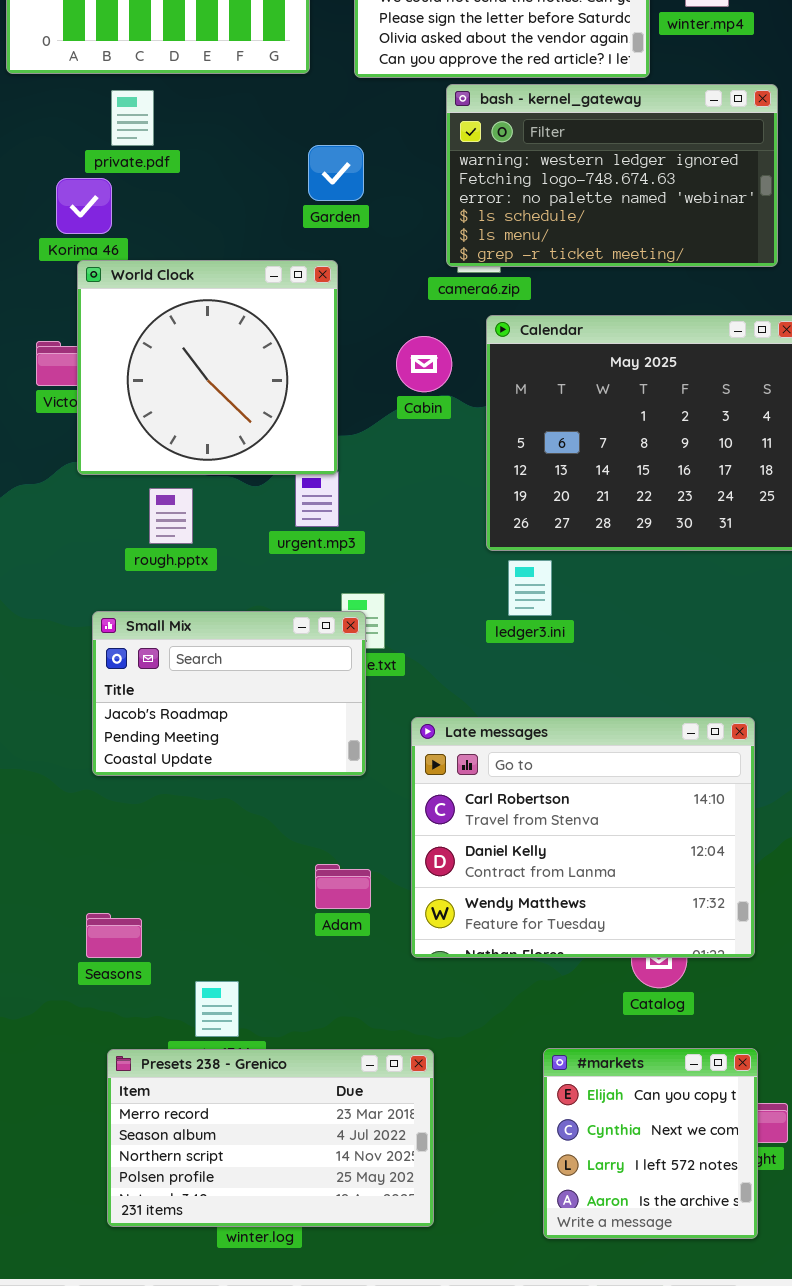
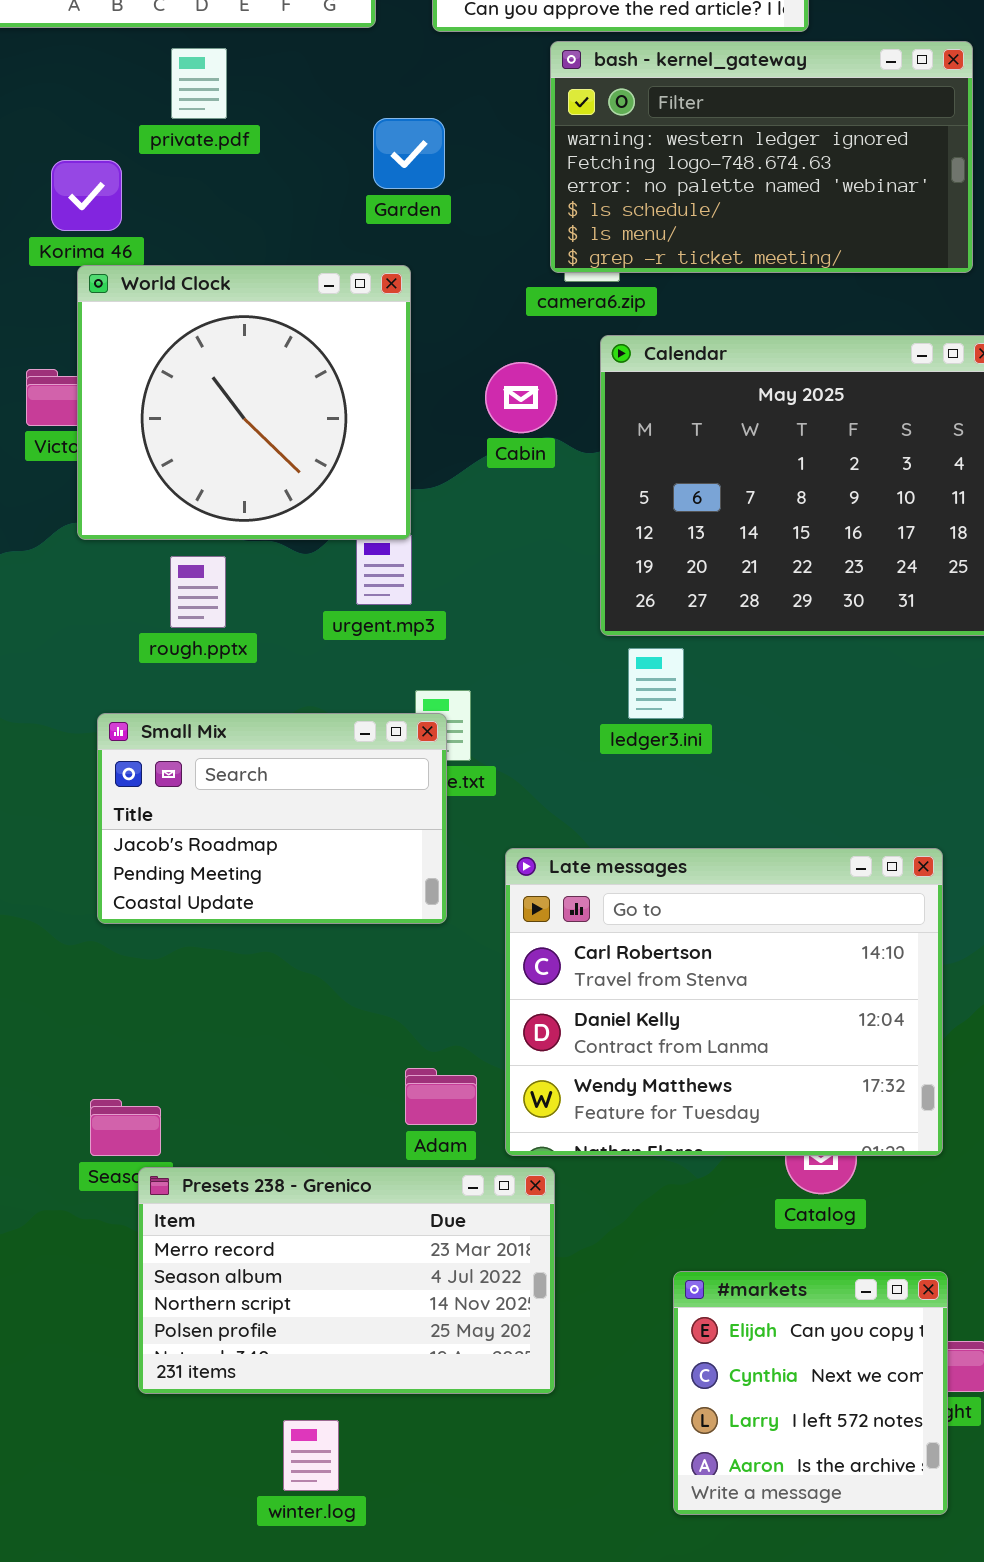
private.pdf: [111,90,154,146] -> [171,48,227,119], moved
Adam: [315,864,371,909] -> [405,1068,477,1125], moved
Presets 238 - Grenico: [107,1049,434,1227] -> [138,1167,555,1394], moved

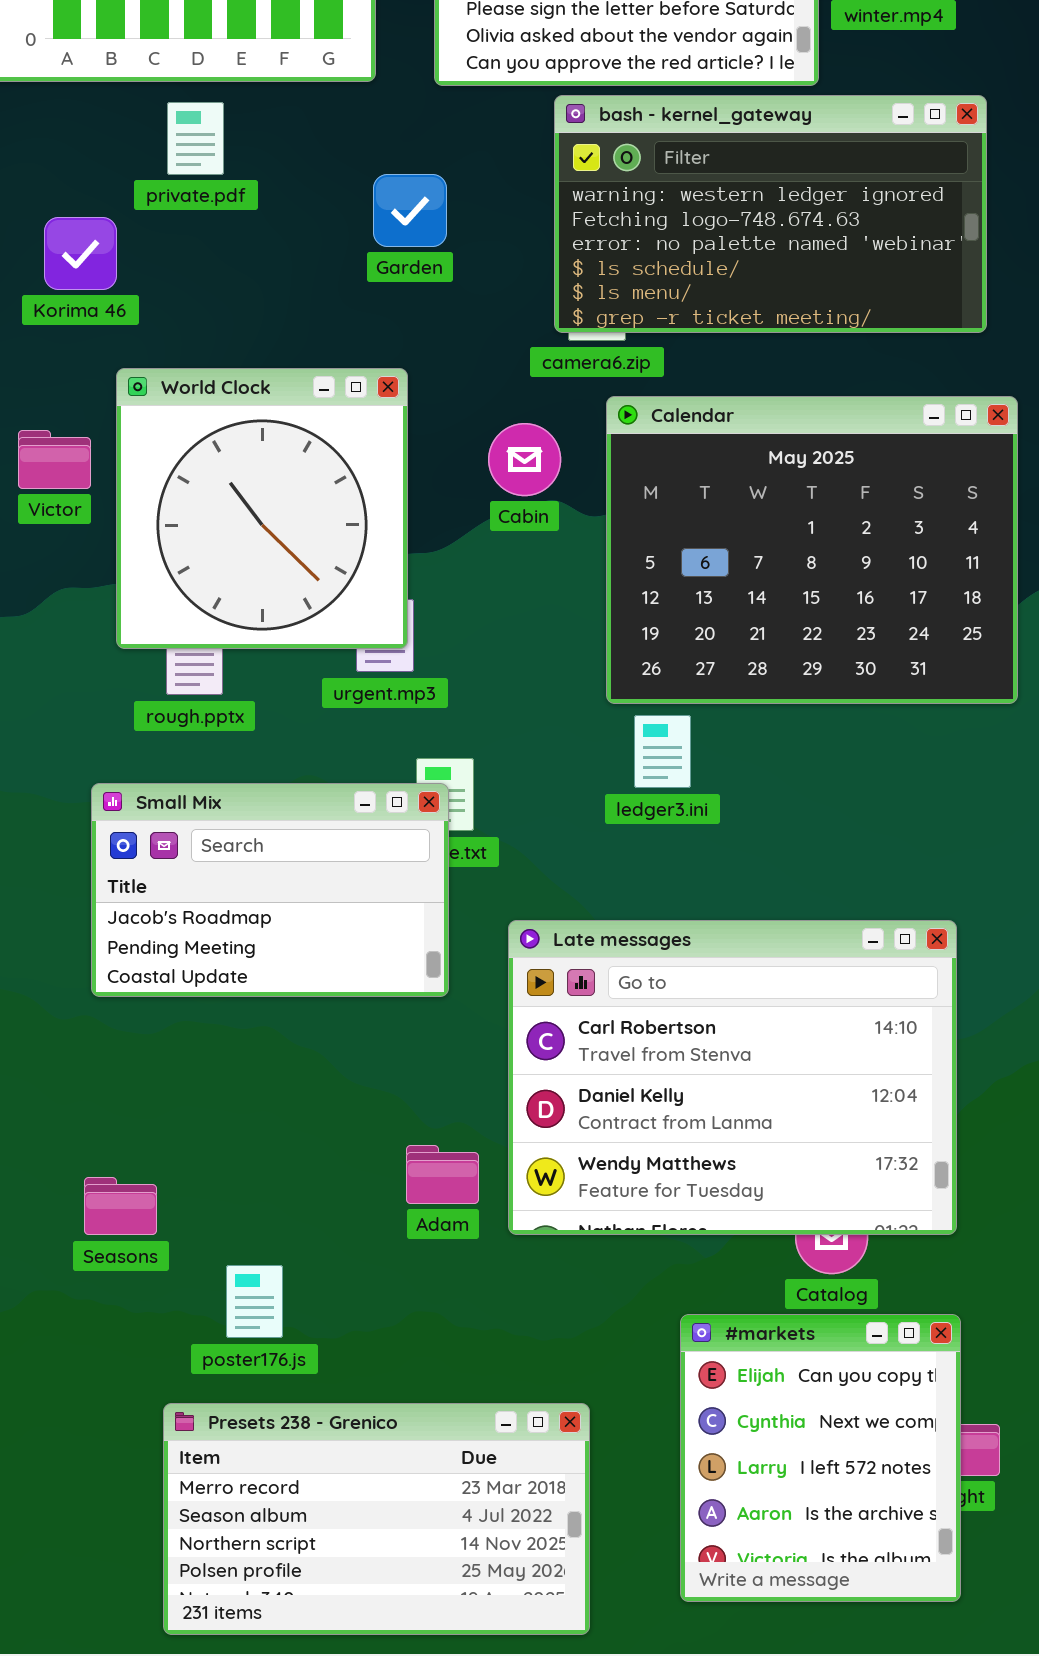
World Clock: [77,265,411,540] -> [116,368,408,649], moved, resized
Presets 238 - Grenico: [138,1167,555,1394] -> [163,1403,590,1635], moved
#markets: [673,1271,948,1515] -> [680,1314,961,1602], resized

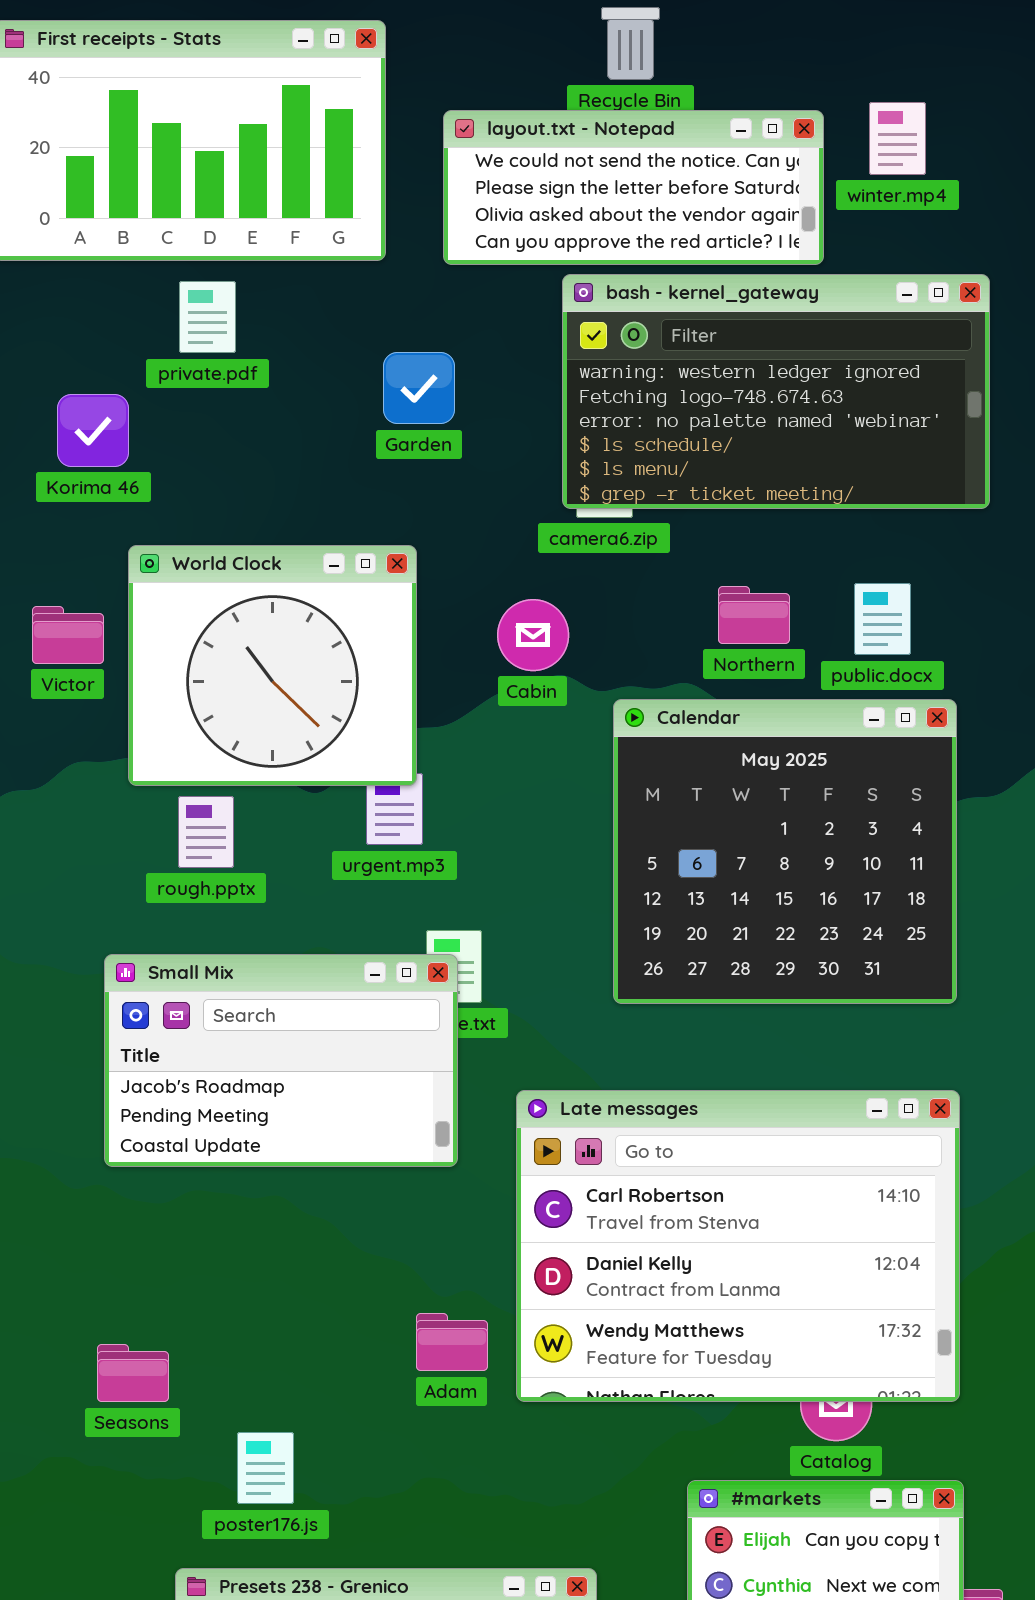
World Clock: [116,368,408,649] -> [128,545,417,786], resized
Calendar: [606,396,1018,704] -> [613,699,957,1004], moved, resized

